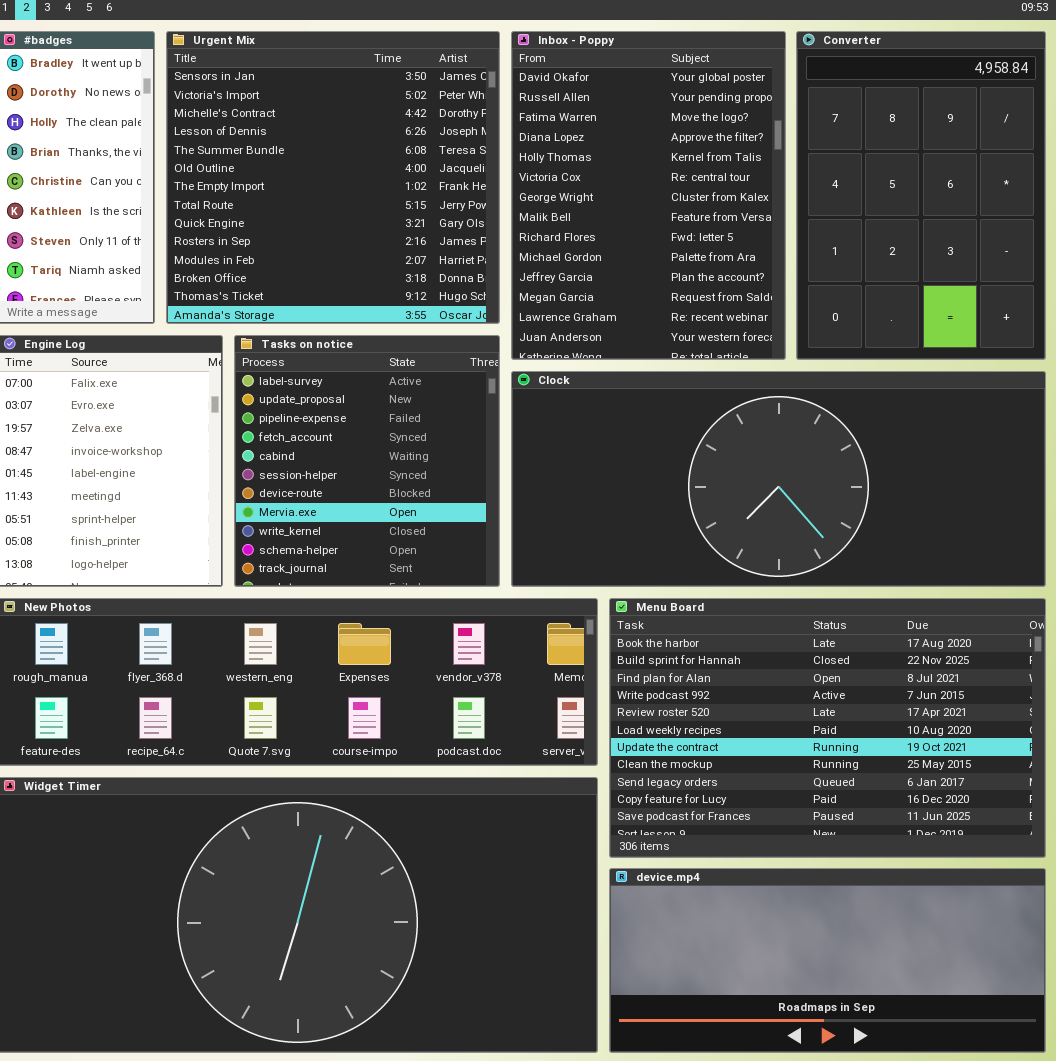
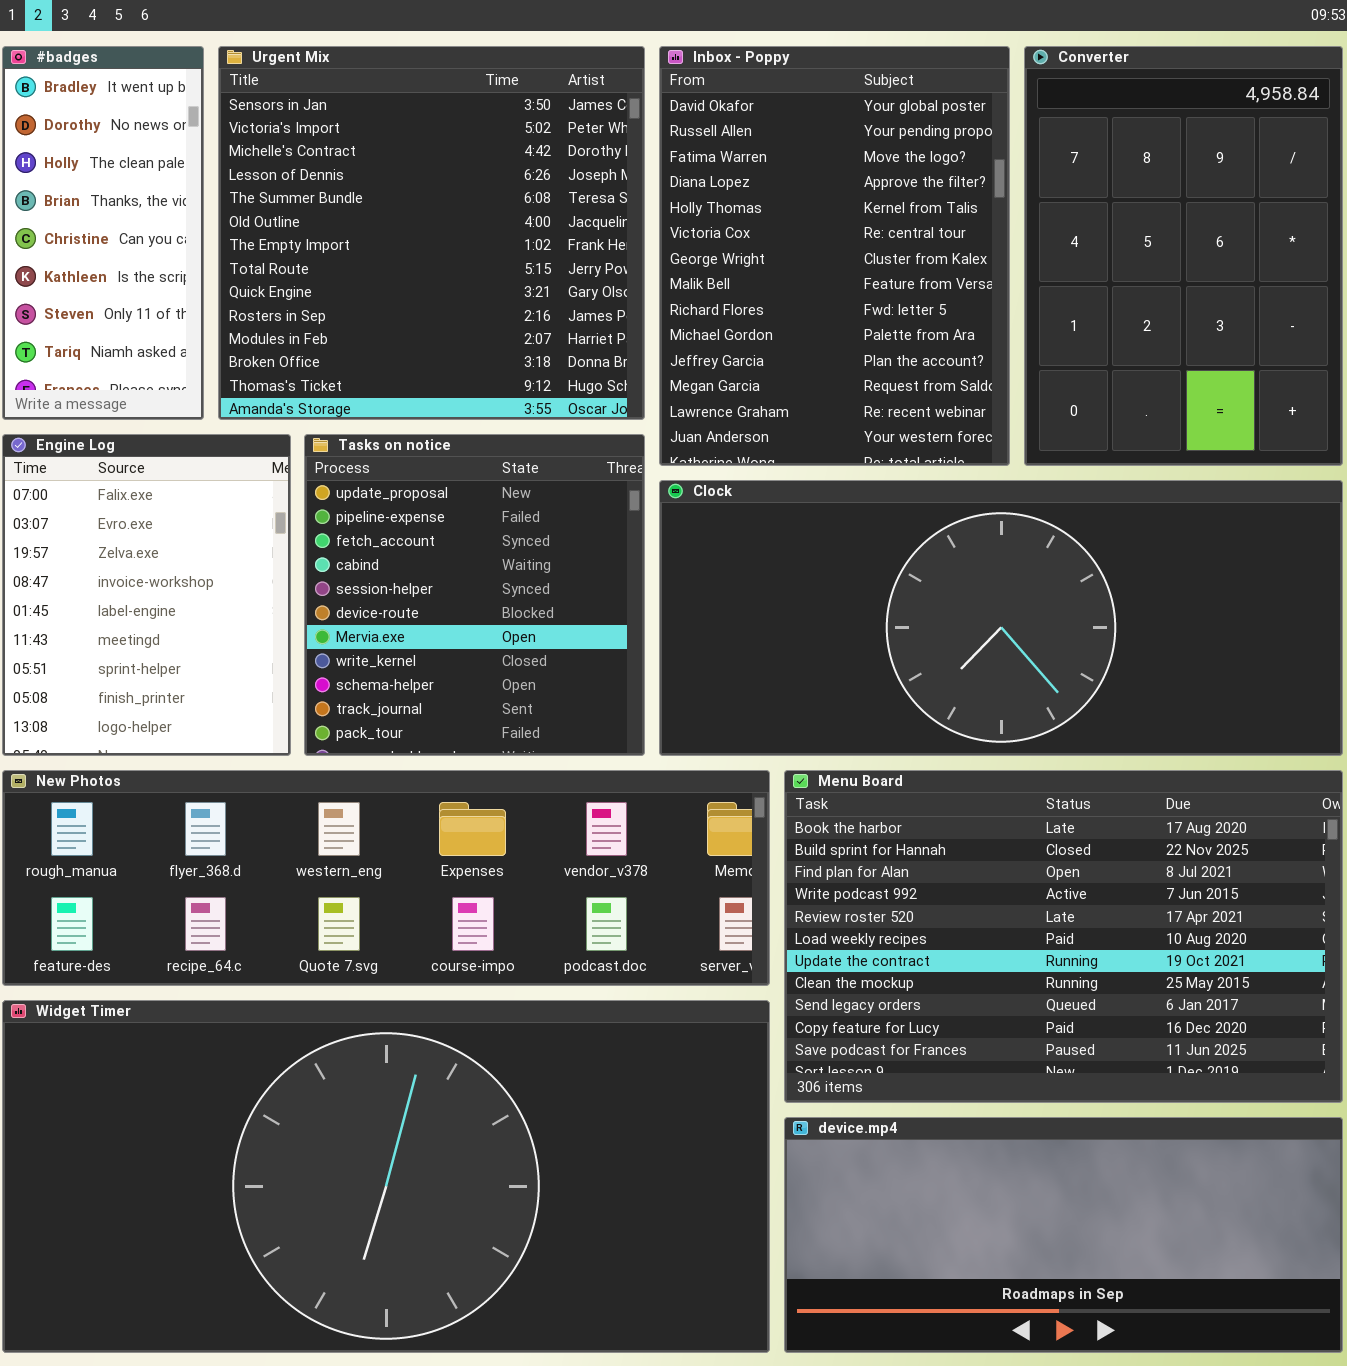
Tasks on notice: [234,335,500,587] -> [304,434,645,756], scrolled down 1 row

